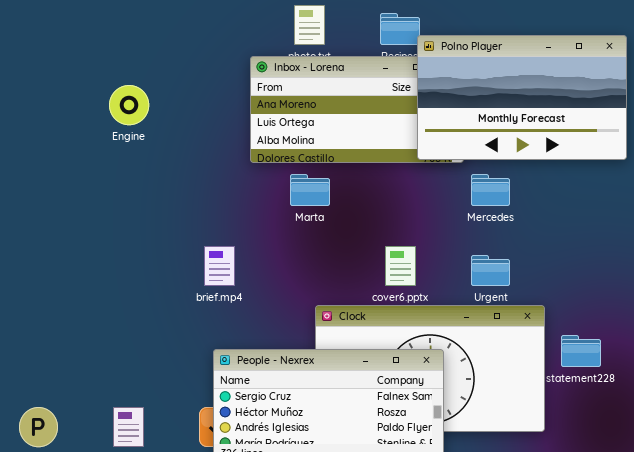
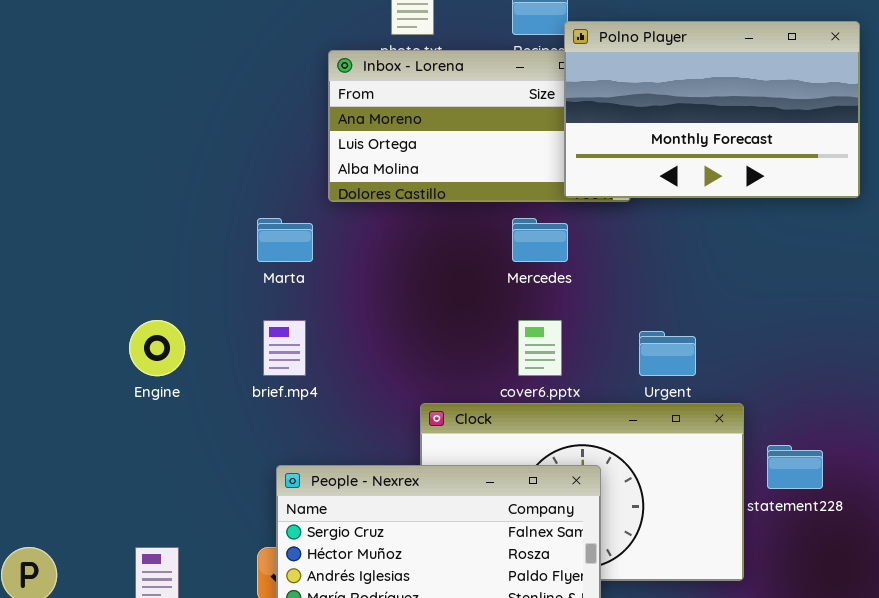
Engine: [109,85,149,125] -> [129,320,185,376], moved
Marta: [290,174,330,206] -> [257,218,313,262], moved
Mercedes: [471,174,510,206] -> [512,218,568,262], moved

